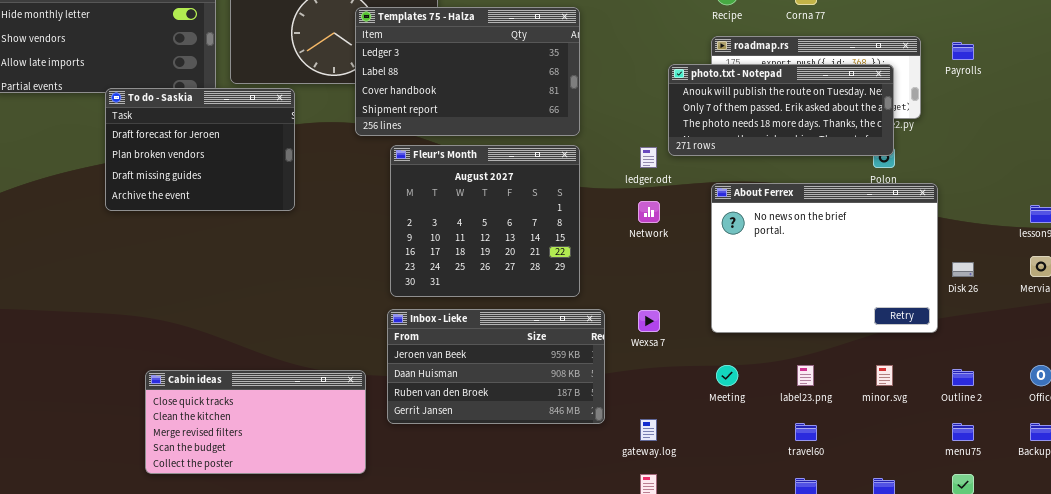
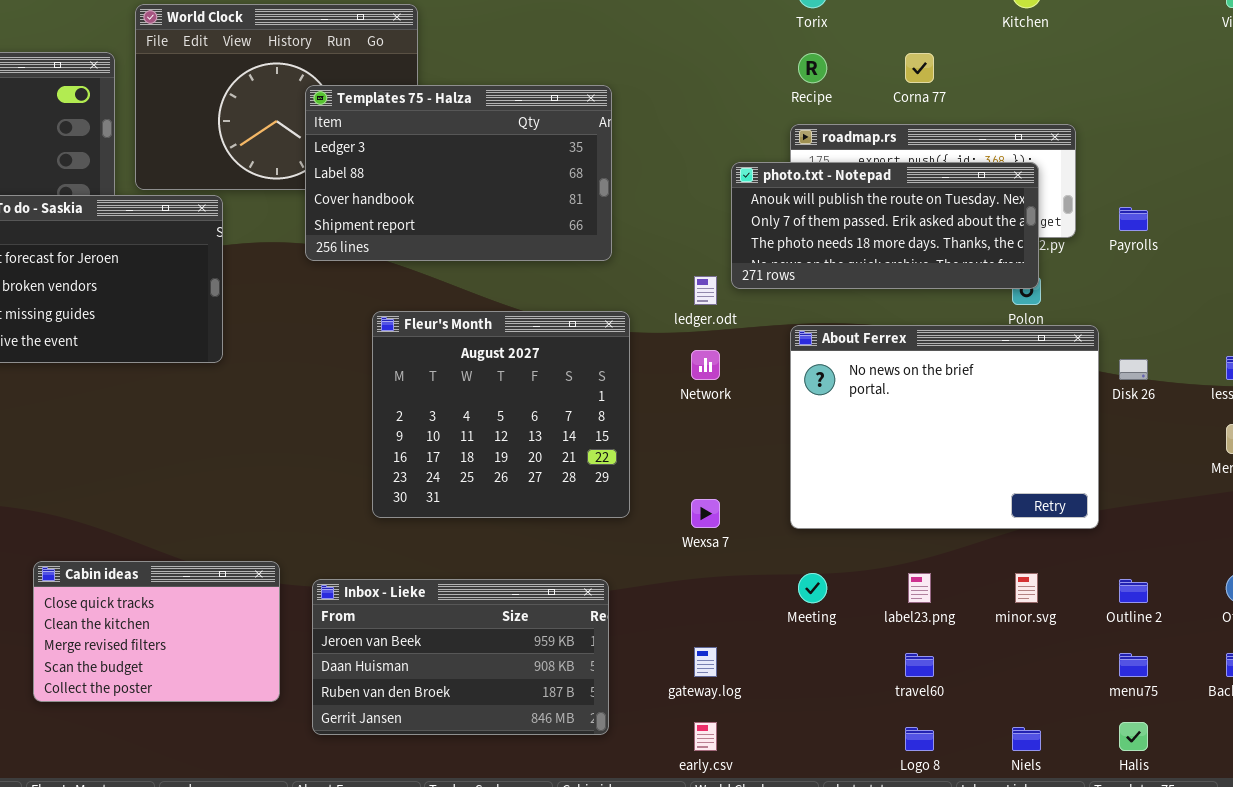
Payrolls: [952,42,974,60] -> [1119,207,1148,231], moved
Fleur's Month: [390,145,580,297] -> [372,311,630,518], moved
Disk 26: [952,262,974,277] -> [1119,359,1148,380], moved
Inbox - Lieke: [387,309,605,424] -> [312,579,609,735], moved
Cabin ideas: [145,370,366,474] -> [33,561,280,702], moved, resized

